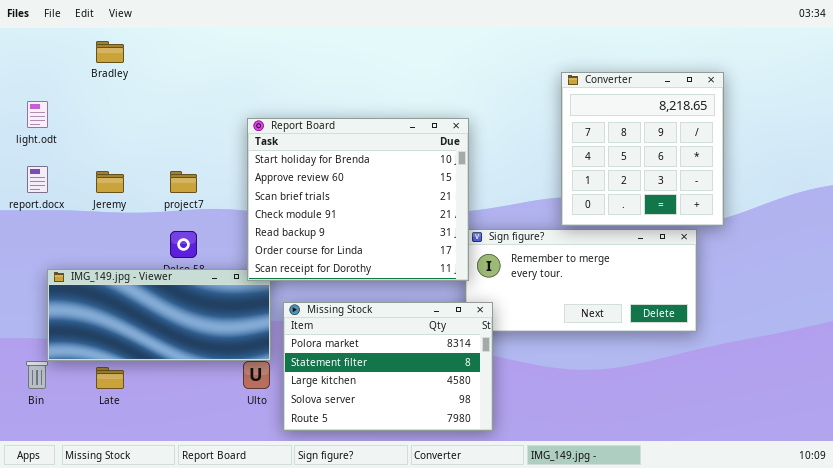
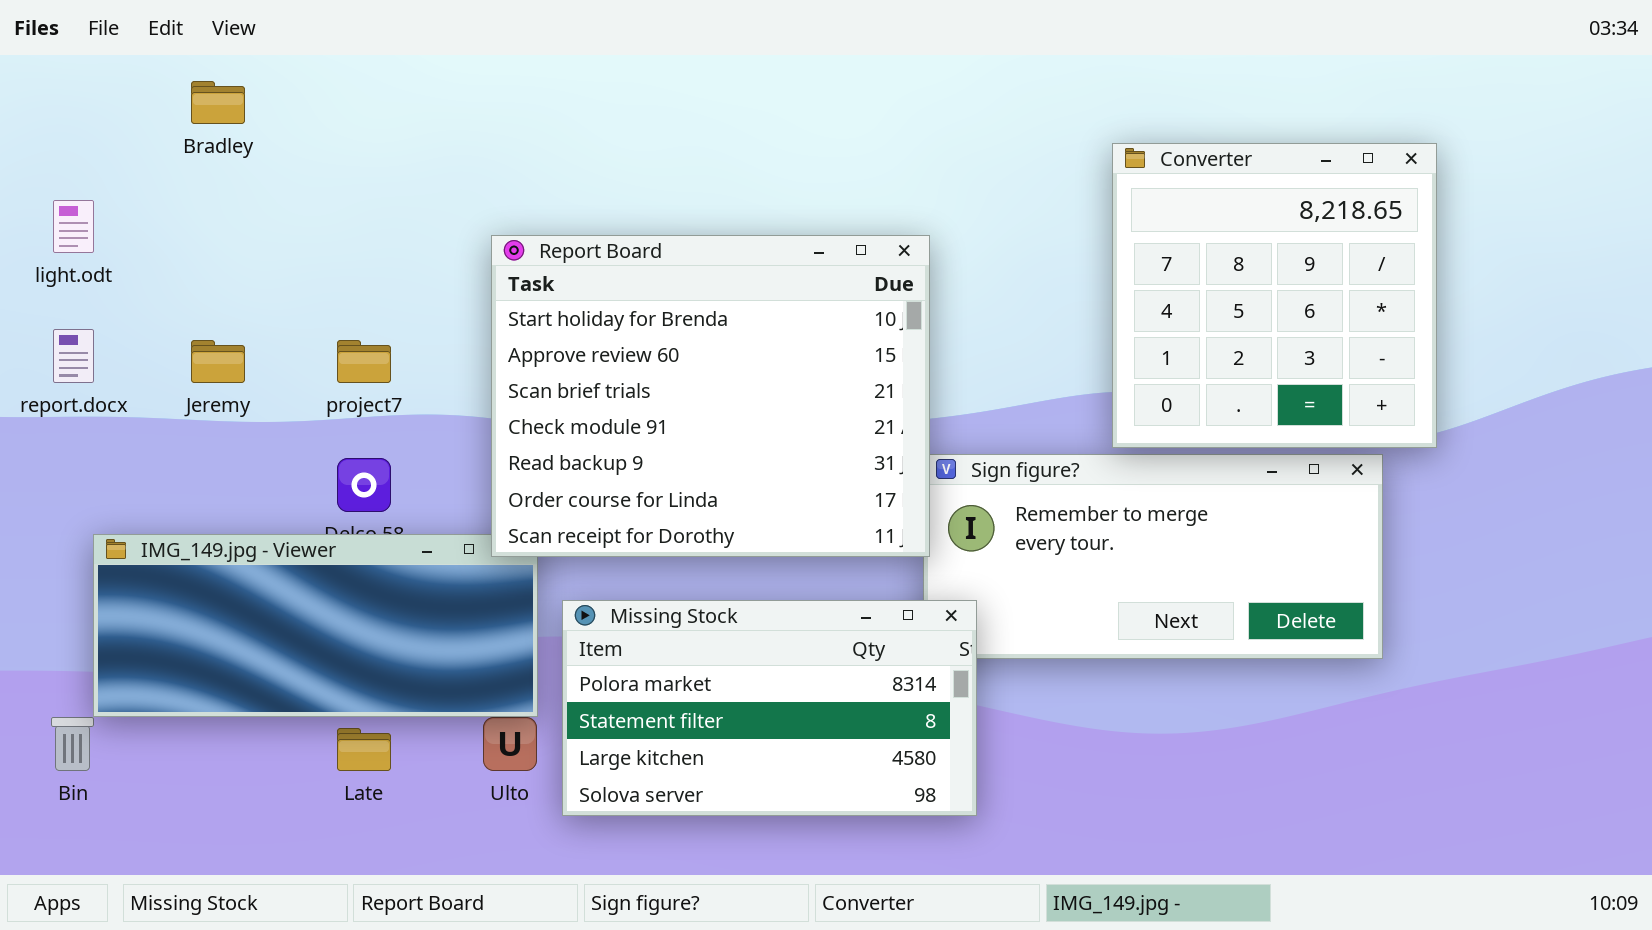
Missing Stock: [283,302,493,431] -> [562,600,977,816], resized
Late: [96,367,124,389] -> [337,728,391,771], moved

